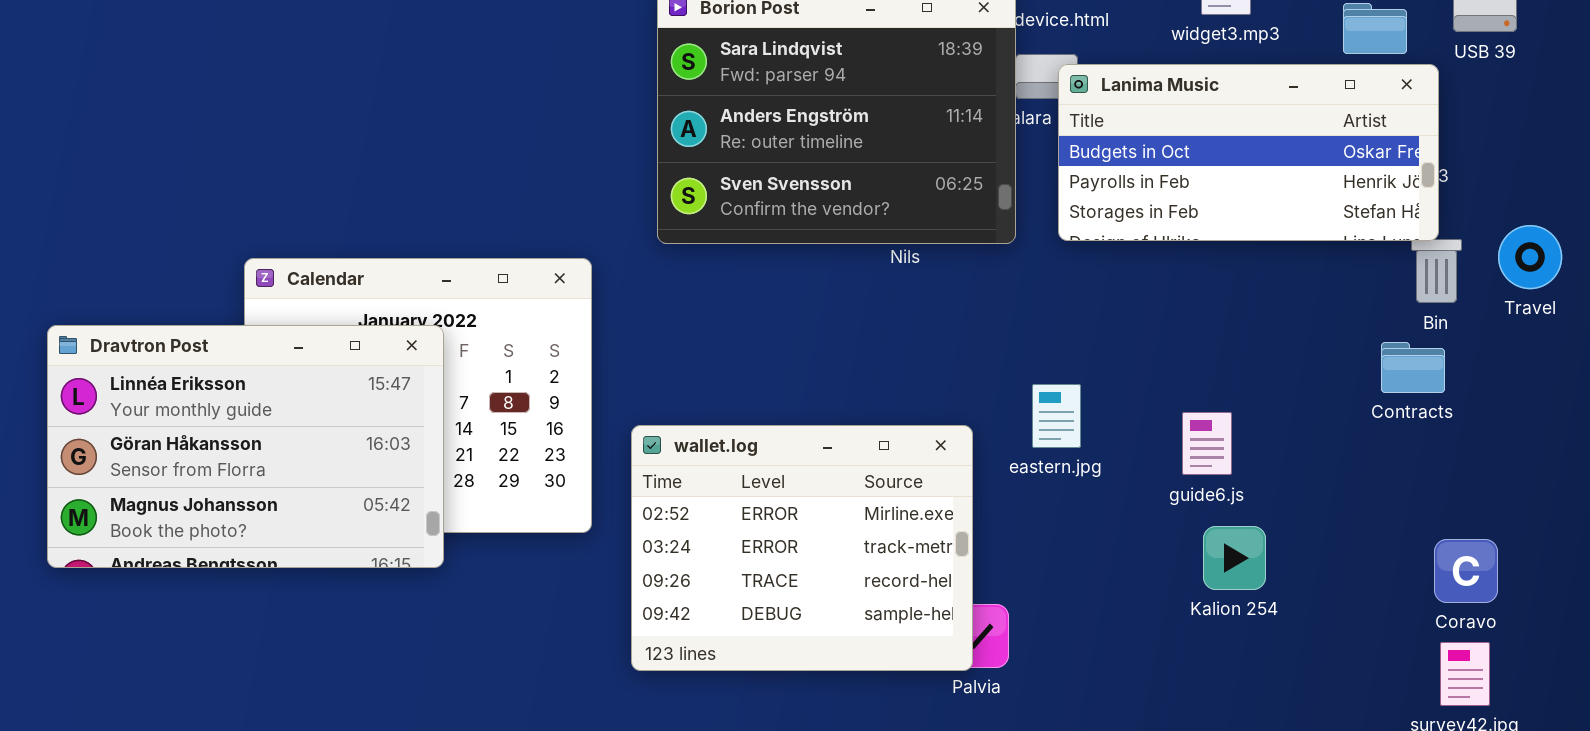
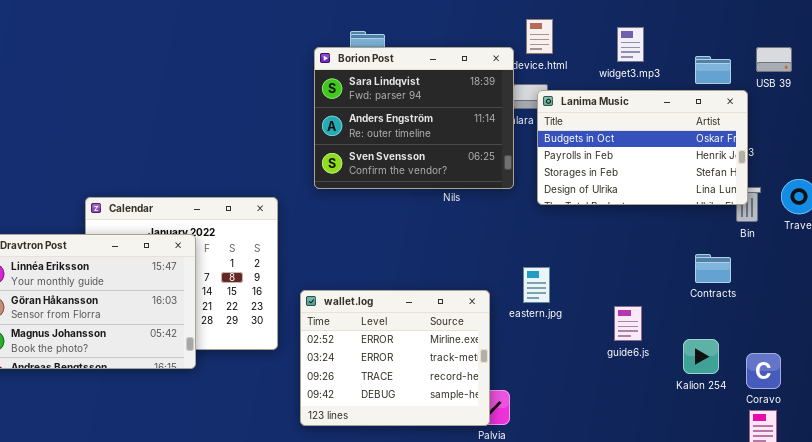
Lanima Music: [1058,64,1439,241] -> [537,90,748,205], resized
Contracts: [1381,342,1445,393] -> [695,254,731,283], moved
guide6.js: [1182,412,1232,475] -> [614,306,642,341], moved
Kalion 254: [1203,526,1266,590] -> [683,339,719,374], moved

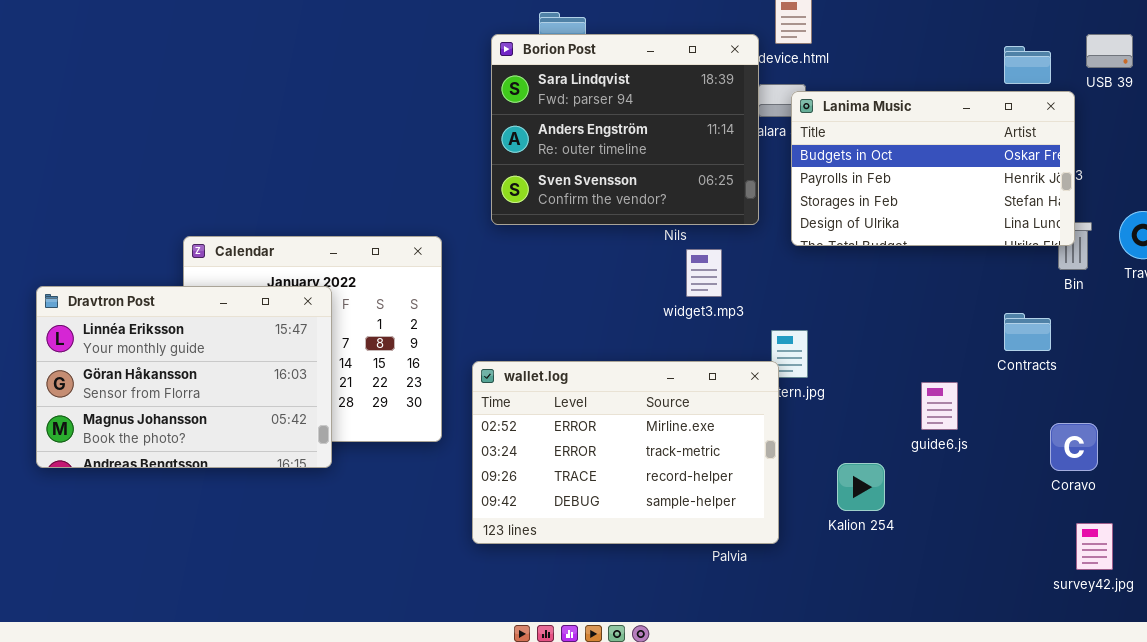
widget3.mp3: [617,27,644,62] -> [686,249,722,297], moved
wallet.log: [300,290,490,426] -> [472,361,779,544], resized
guide6.js: [614,306,642,341] -> [921,382,958,430], moved
Kalion 254: [683,339,719,374] -> [837,463,885,511], moved
Coravo: [746,353,781,389] -> [1050,423,1098,471], moved

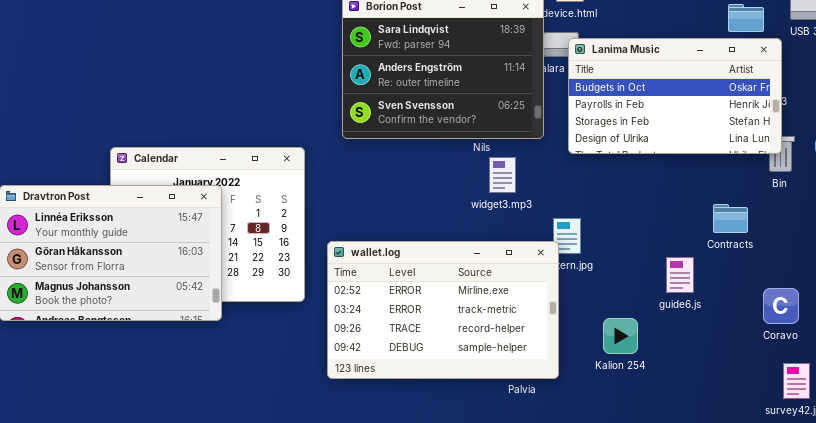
Contracts: [1004,313,1051,351] -> [713,204,748,233], moved

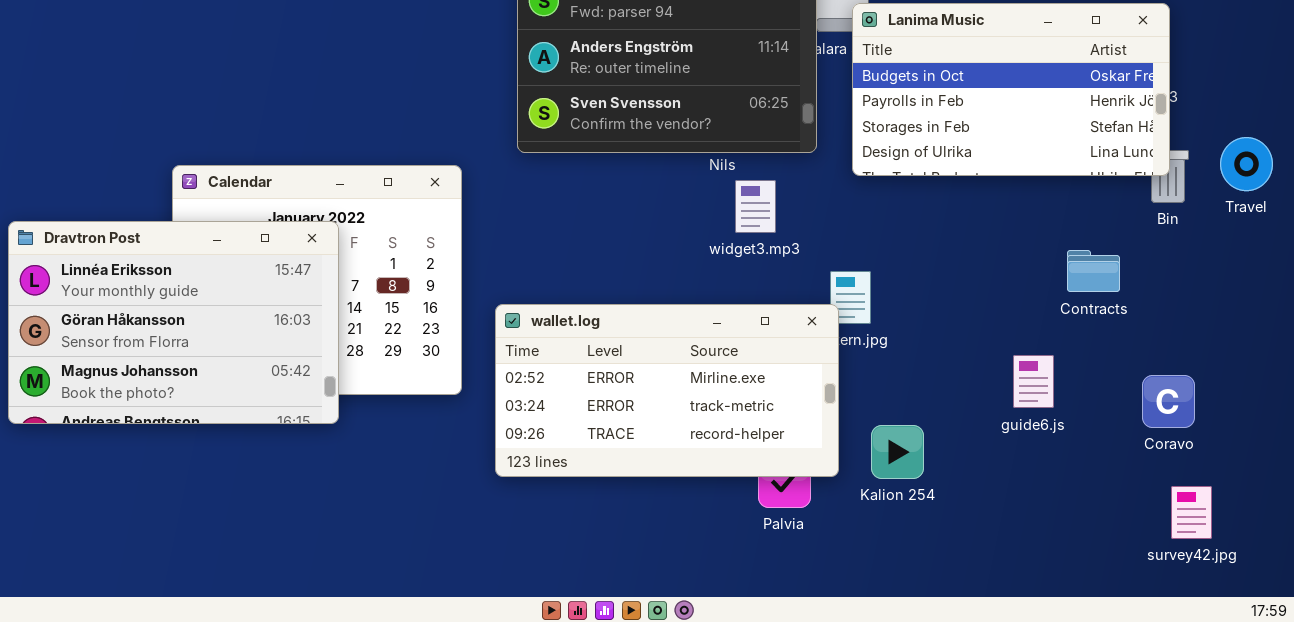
wallet.log: [327,241,559,379] -> [495,304,839,477], resized
guide6.js: [666,257,694,293] -> [1013,355,1054,408], moved
Kalion 254: [603,318,638,354] -> [871,425,924,479], moved

